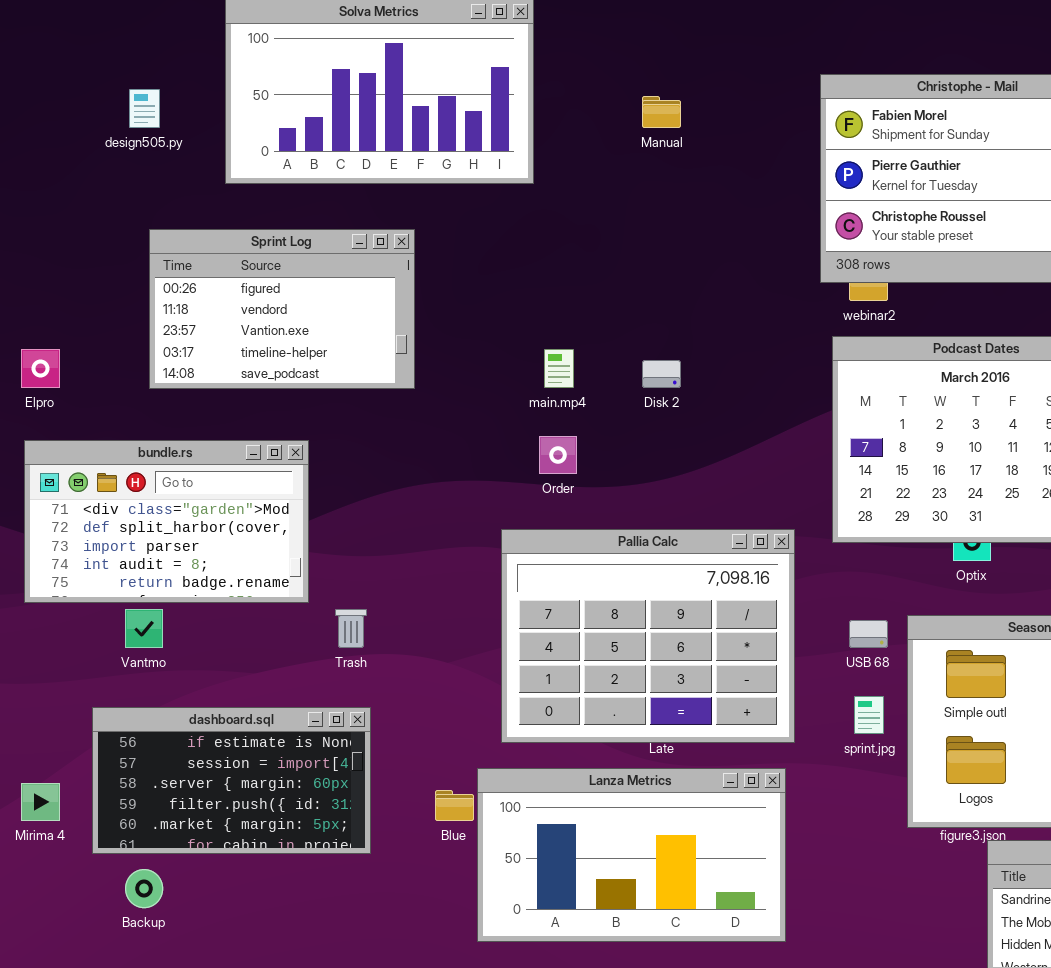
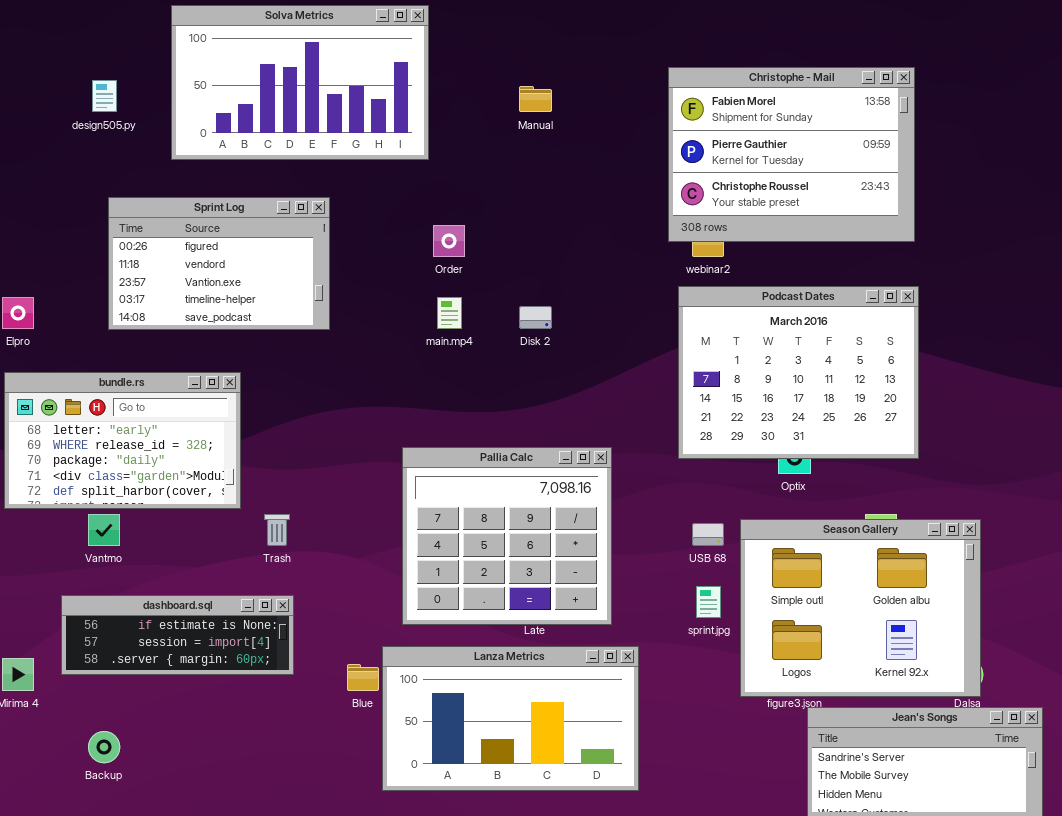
Order: [539,436,577,474] -> [433,225,465,257], moved
bundle.rs: [24,440,309,603] -> [4,372,241,509], scrolled up 3 rows
Pallia Calc: [501,529,795,743] -> [402,447,612,625], resized
dashboard.sql: [92,707,371,854] -> [61,595,294,675], resized

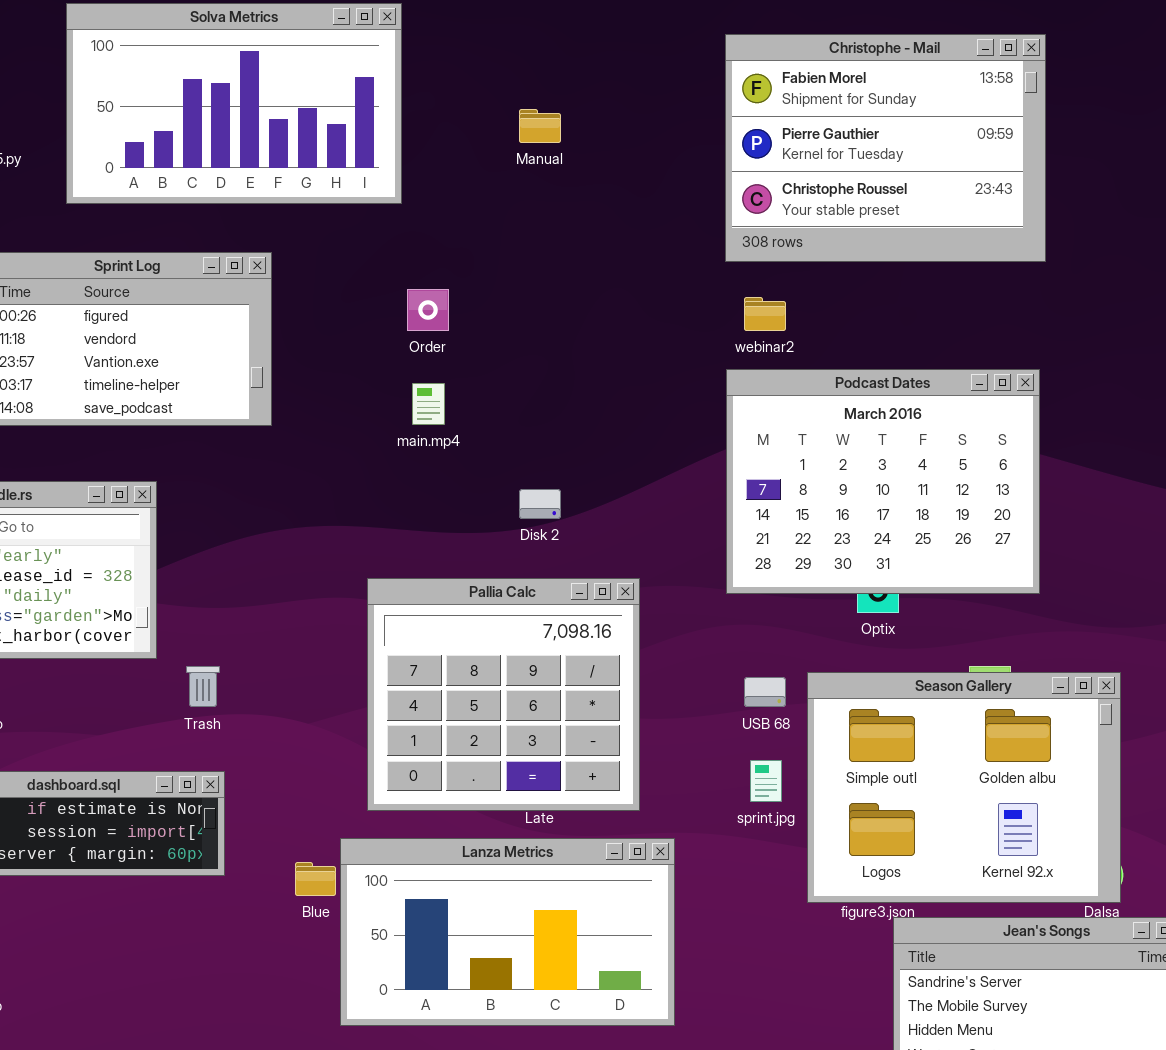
Christophe - Mail: [668,67,915,242] -> [725,34,1046,262], moved
Disk 2: [519,306,552,329] -> [519,489,561,519], moved

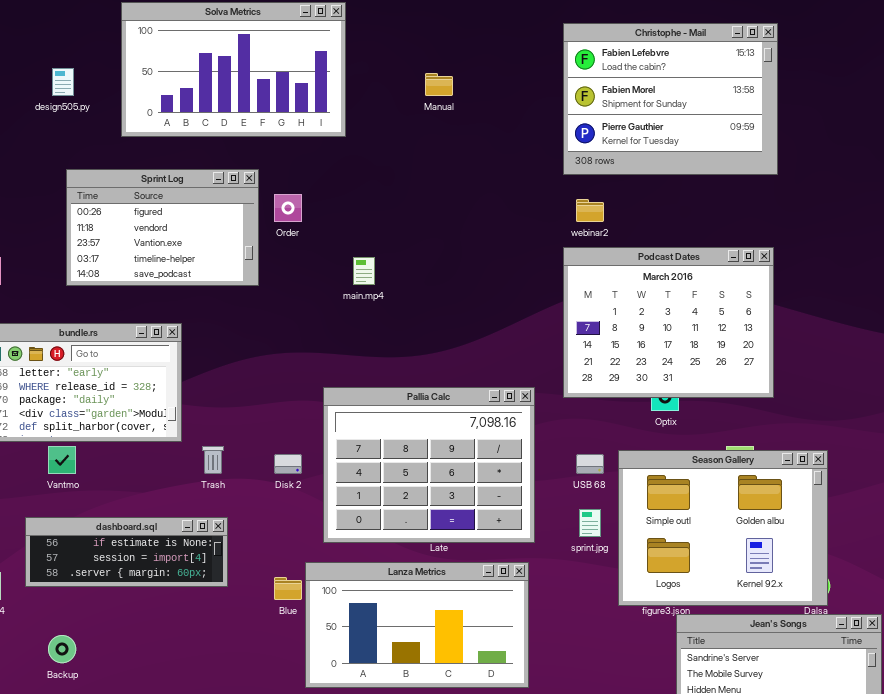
Christophe - Mail: [725,34,1046,262] -> [563,23,778,175], scrolled up 1 row
Order: [407,289,449,331] -> [274,194,302,222], moved
Disk 2: [519,489,561,519] -> [274,454,302,474], moved
Pallia Calc: [367,578,640,811] -> [323,387,535,543], resized

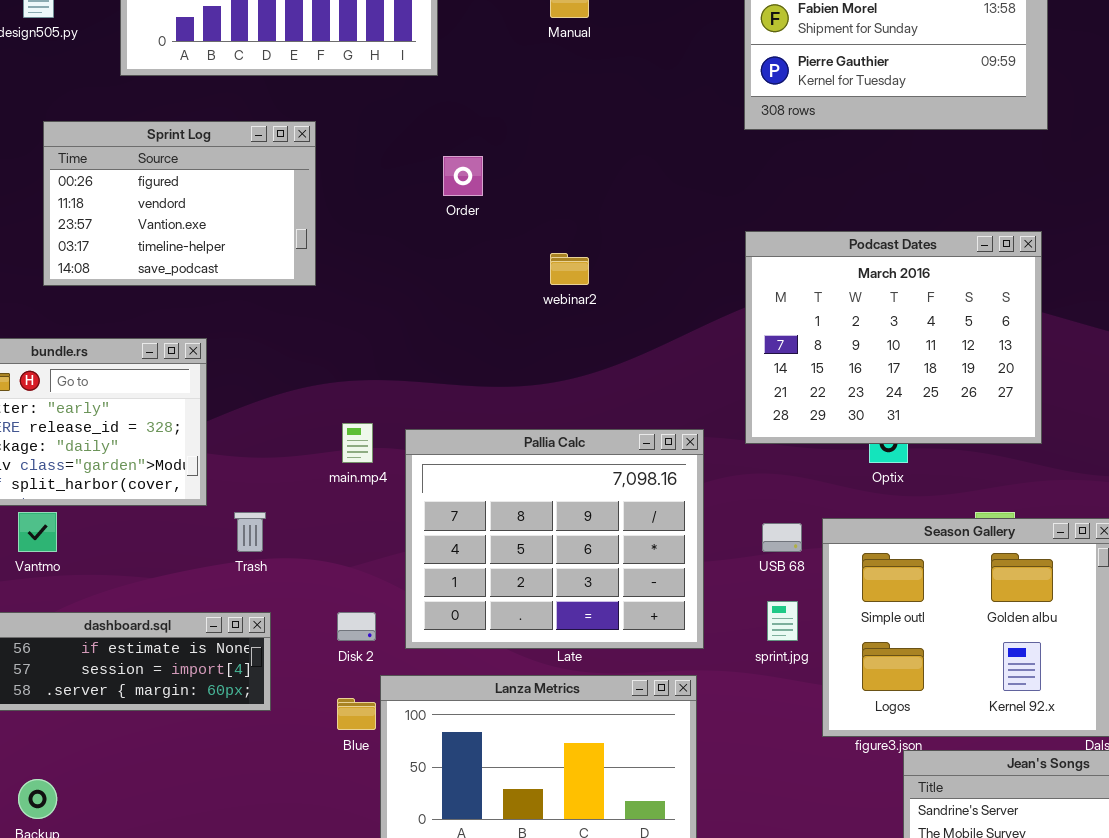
Order: [274,194,302,222] -> [443,156,483,196], moved
webinar2: [576,199,604,222] -> [550,253,589,285], moved
main.mp4: [353,257,375,285] -> [342,423,373,463], moved
Disk 2: [274,454,302,474] -> [337,612,376,641], moved

